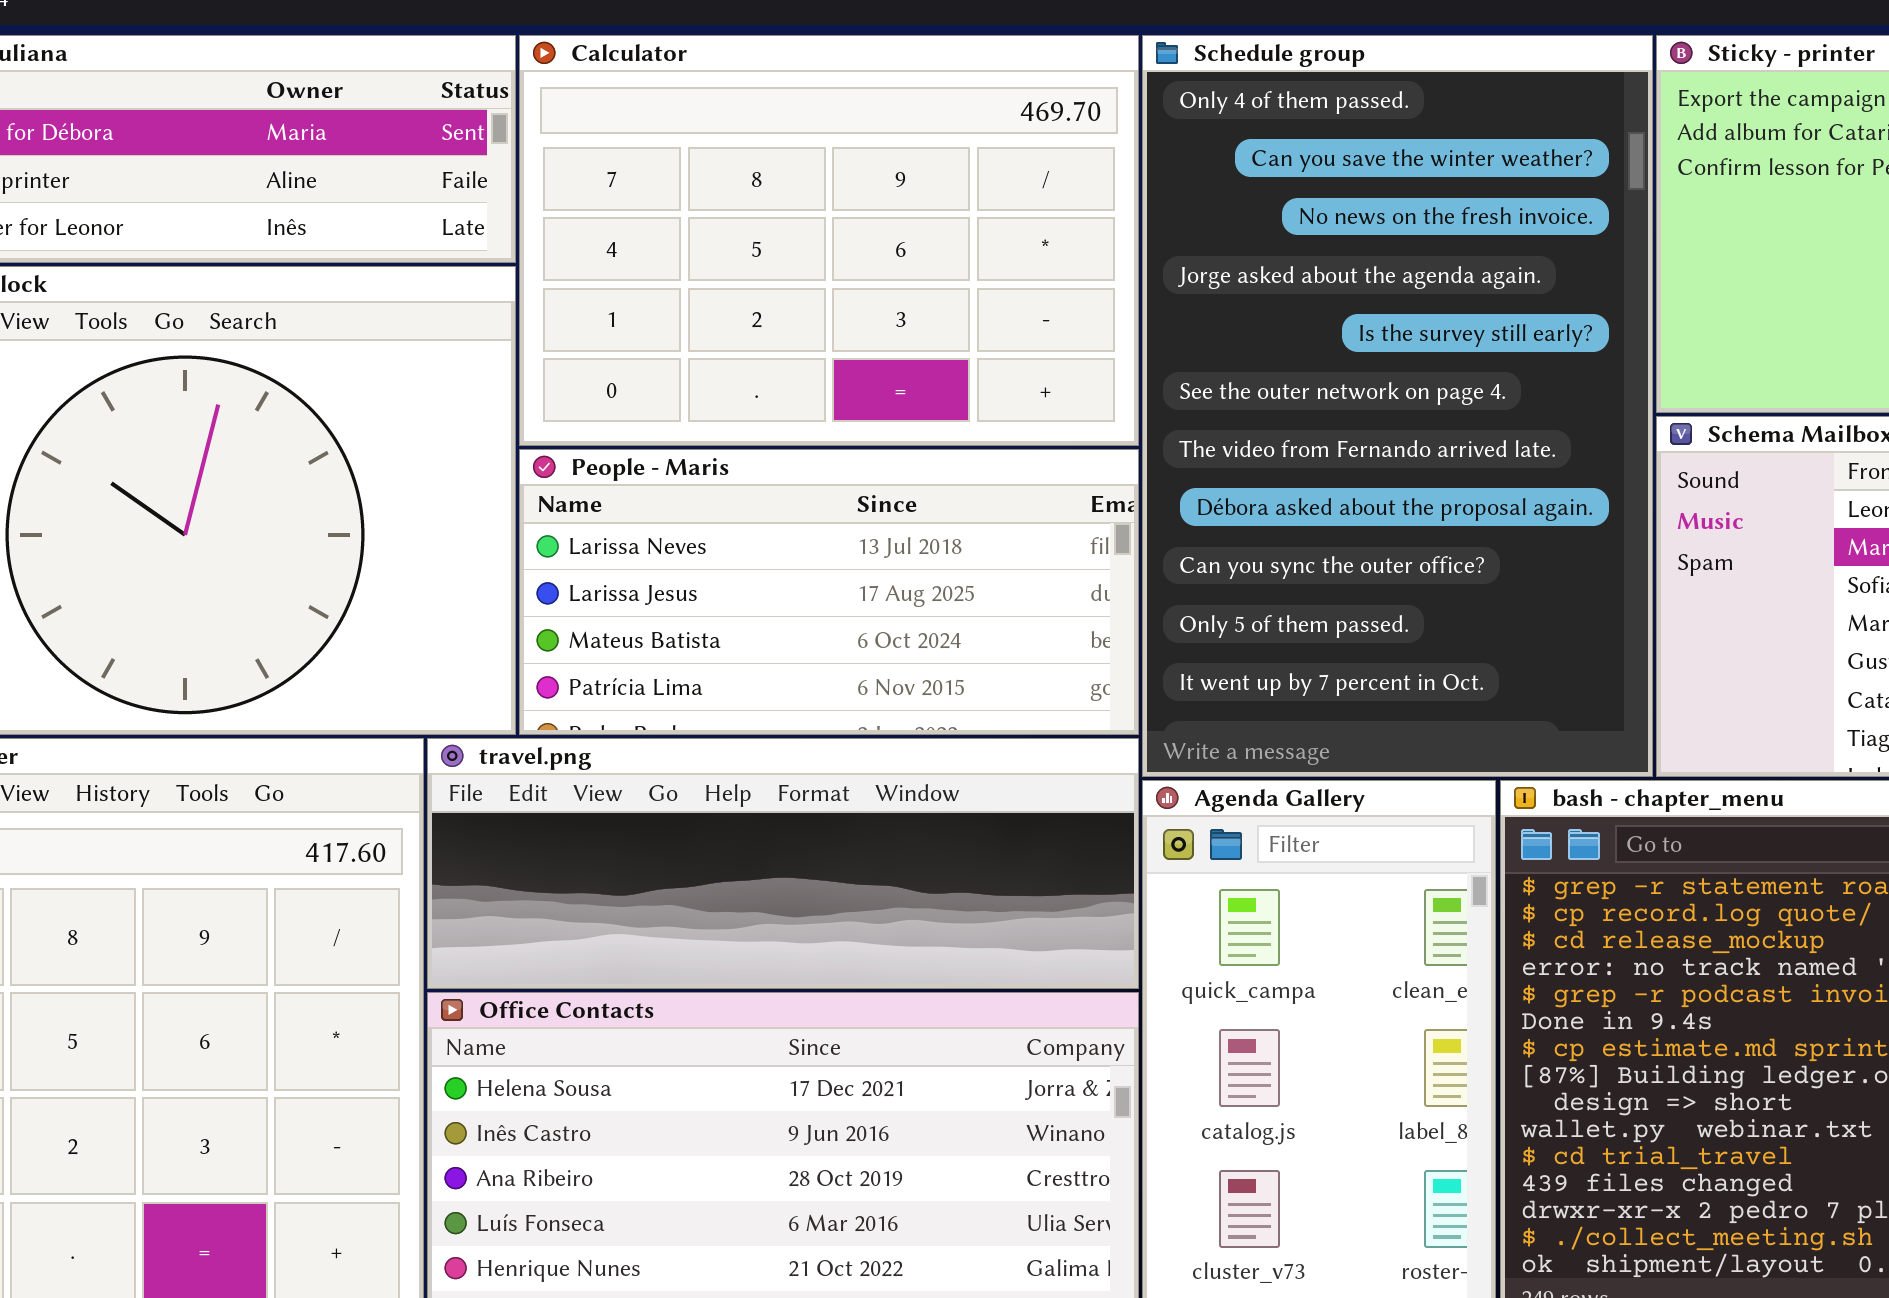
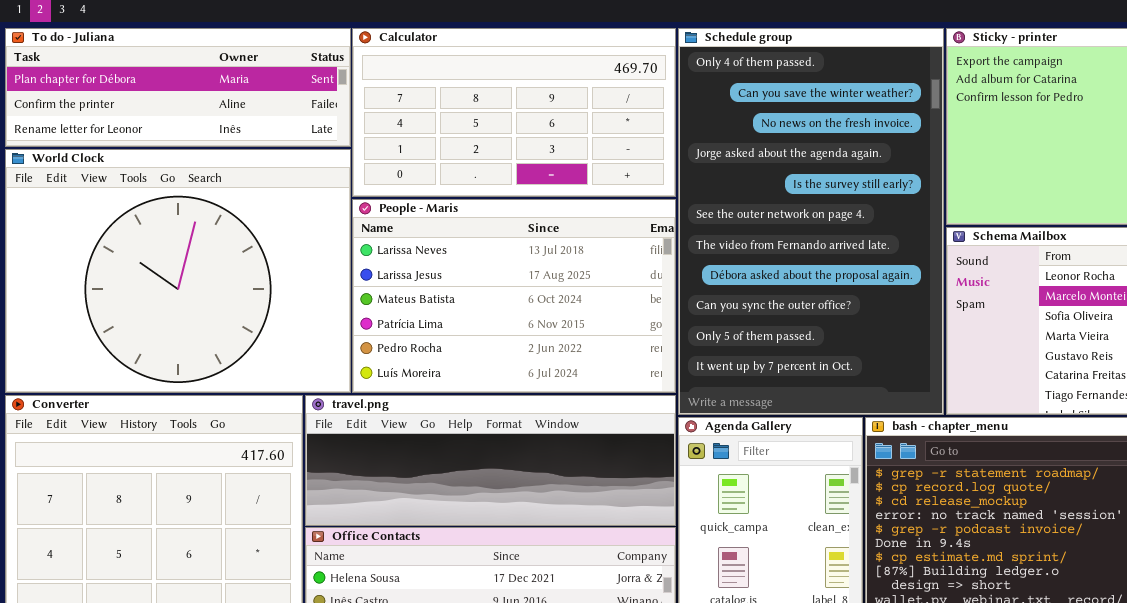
Calculator: [519,35,1139,446] -> [352,28,676,197], resized
People - Maris: [519,449,1139,735] -> [352,199,676,393], resized

